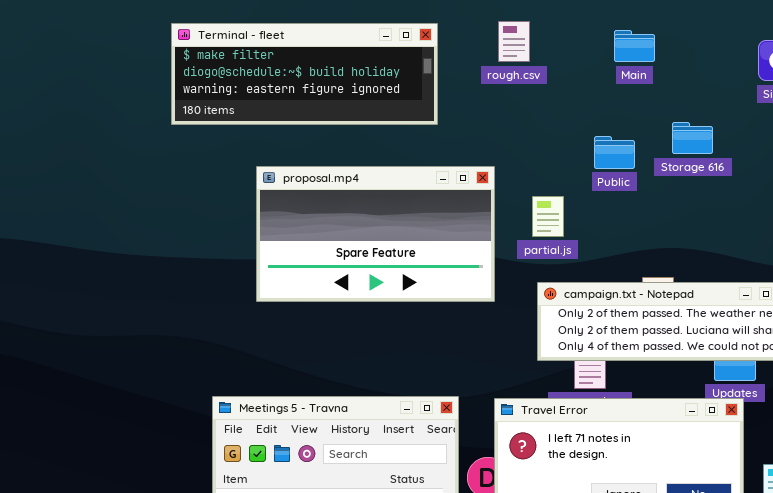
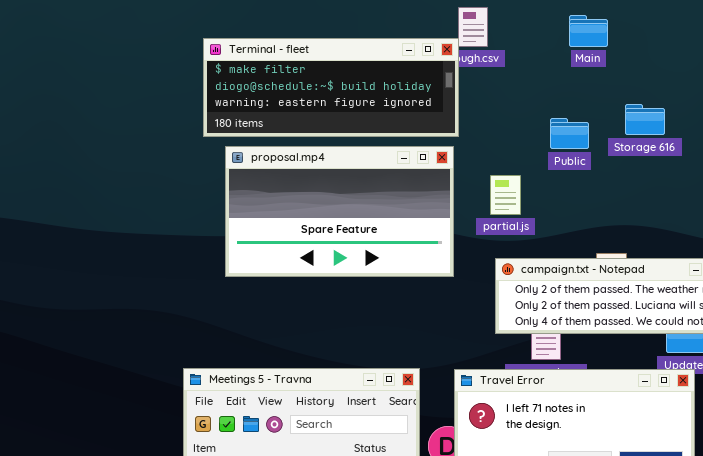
Terminal - fleet: [171,23,438,125] -> [203,38,459,137], moved

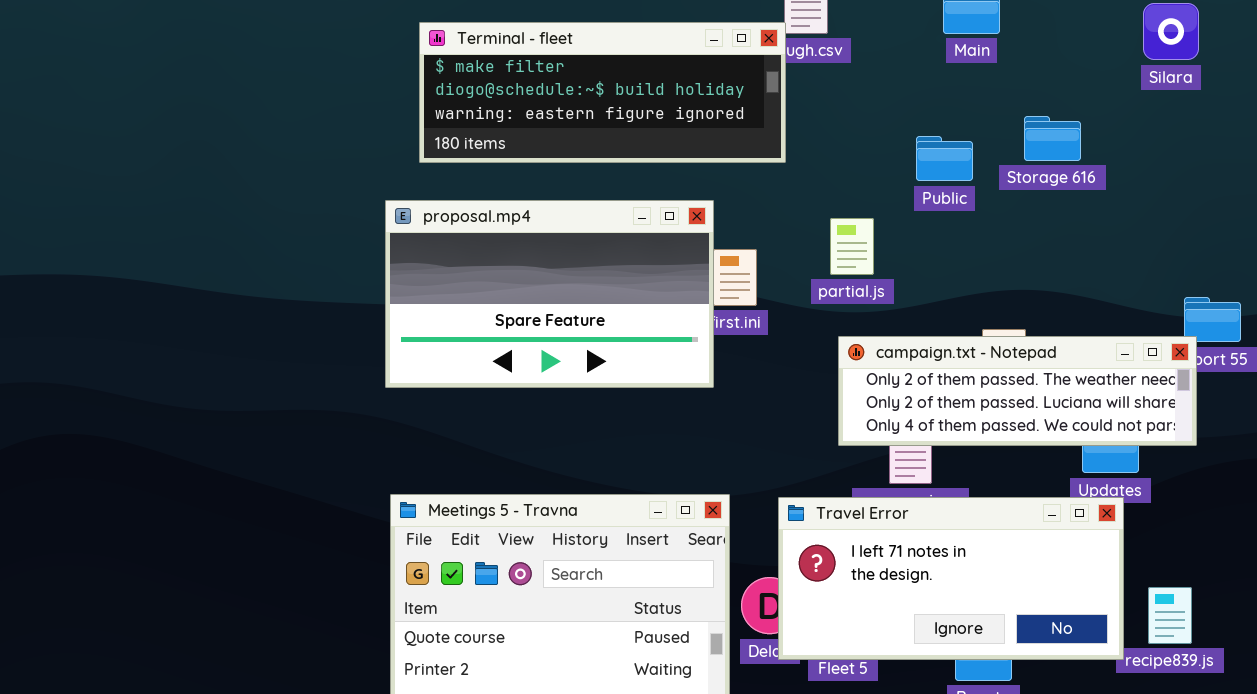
proposal.mp4: [225,146,454,277] -> [385,200,714,388], moved

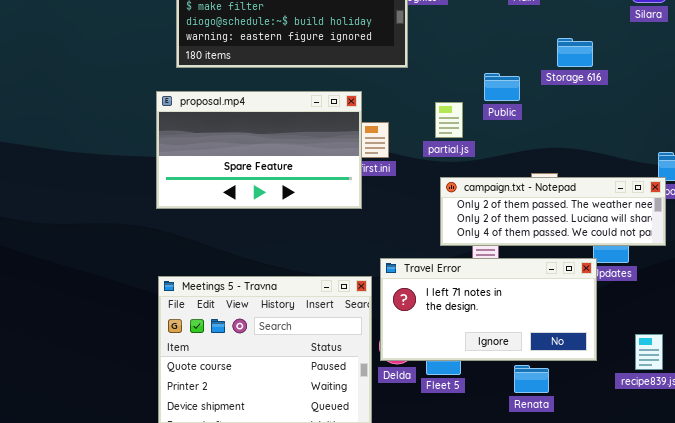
Public: [916,136,973,181] -> [484,73,520,101], moved
Travel Error: [778,497,1124,660] -> [380,258,597,361], moved

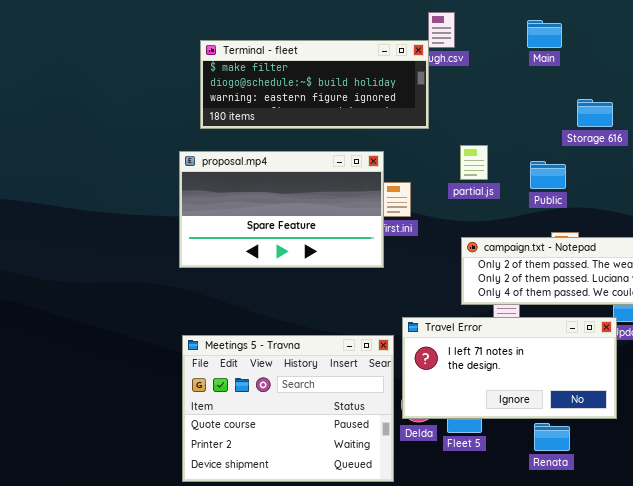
Public: [484,73,520,101] -> [530,161,566,189], moved
partial.js: [435,102,463,138] -> [460,145,488,180], moved

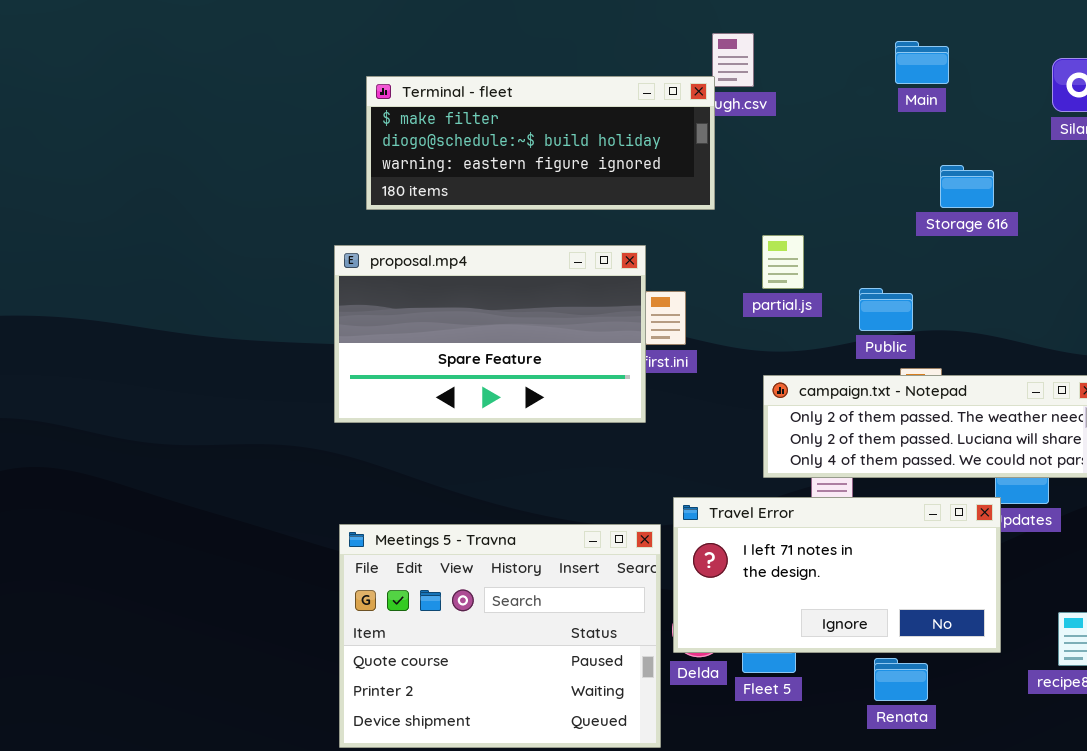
Main: [527,20,562,48] -> [895,41,949,84], moved
Public: [530,161,566,189] -> [859,288,913,331], moved

